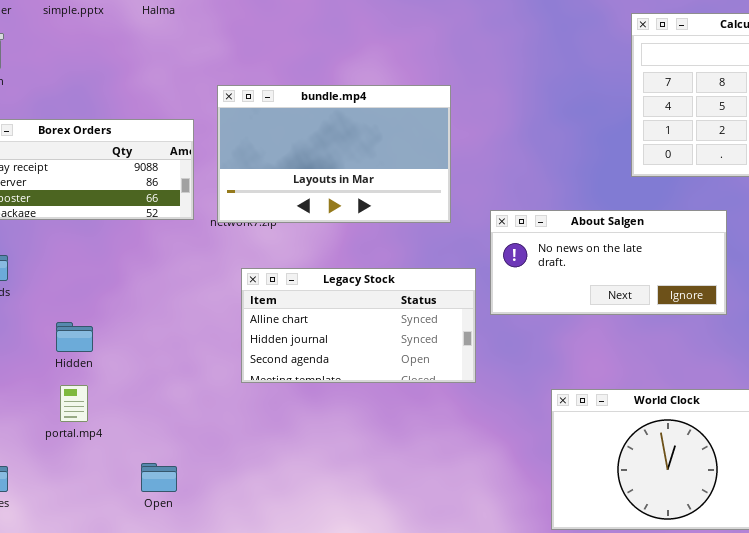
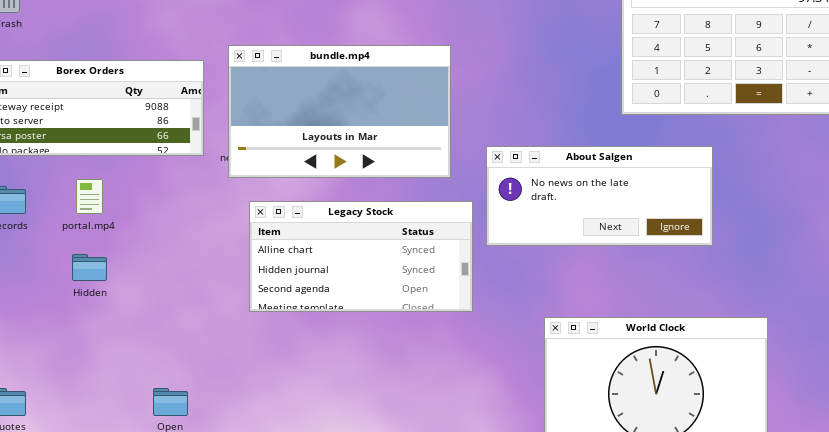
bundle.mp4: [217,85,451,223] -> [228,45,451,178], moved
portal.mp4: [60,385,88,422] -> [76,179,103,214], moved

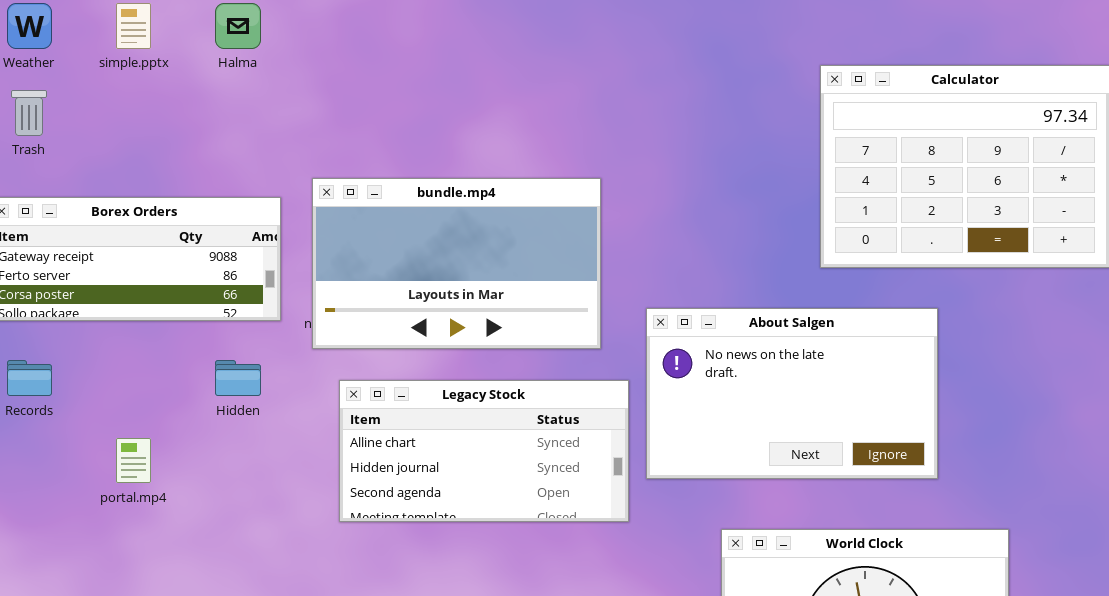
About Salgen: [486,146,713,246] -> [646,308,938,479], resized
portal.mp4: [76,179,103,214] -> [116,438,151,483], moved
Hidden: [72,254,107,281] -> [215,360,261,396], moved

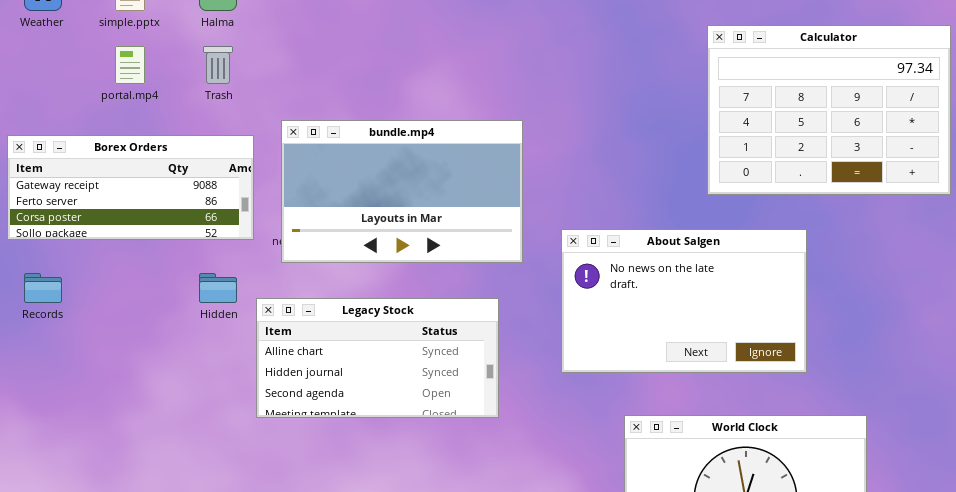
Trash: [11,90,47,136] -> [203,46,233,84], moved
Legacy Stock: [339,380,629,522] -> [256,298,499,418], moved
portal.mp4: [116,438,151,483] -> [115,46,145,84], moved

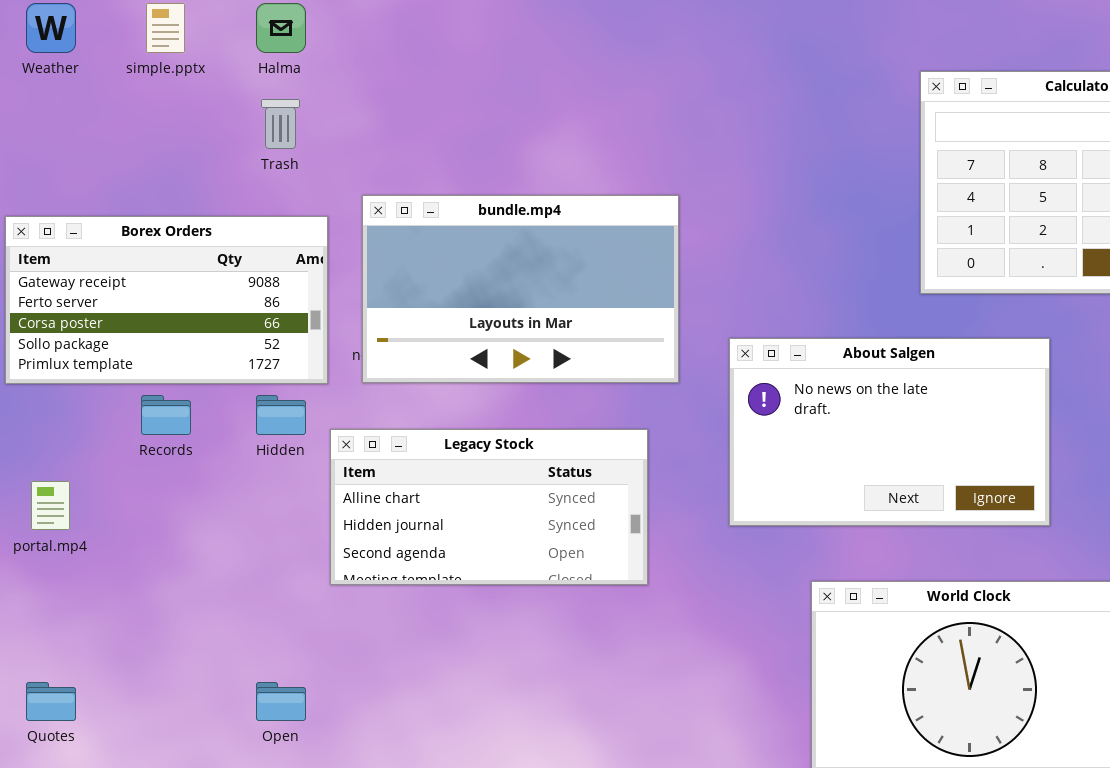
portal.mp4: [115,46,145,84] -> [31,481,70,530], moved
Borex Orders: [7,135,254,240] -> [5,216,328,384], resized
Records: [24,273,62,303] -> [141,395,191,435], moved

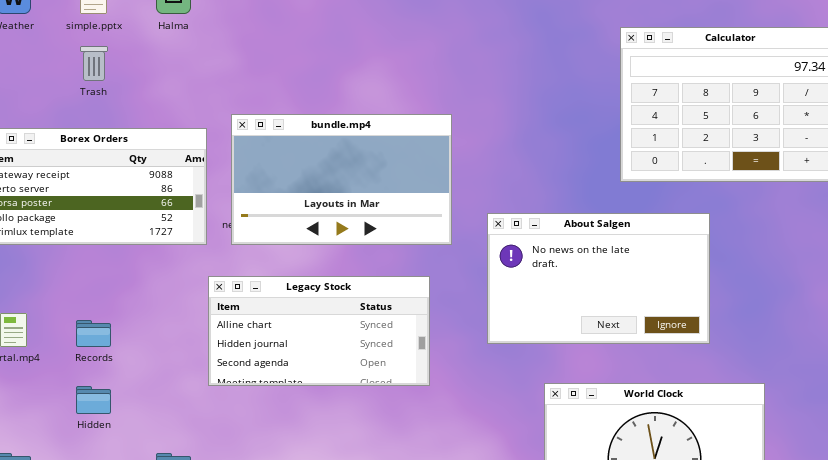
Trash: [261,99,300,149] -> [80,46,108,81], moved
Records: [141,395,191,435] -> [76,320,111,347], moved
Hidden: [256,395,306,435] -> [76,386,111,414], moved

